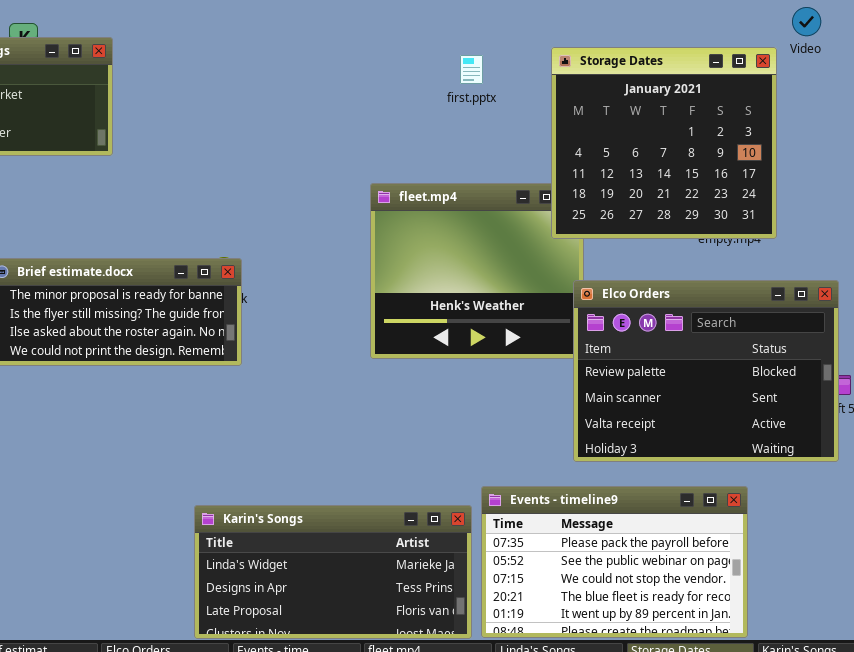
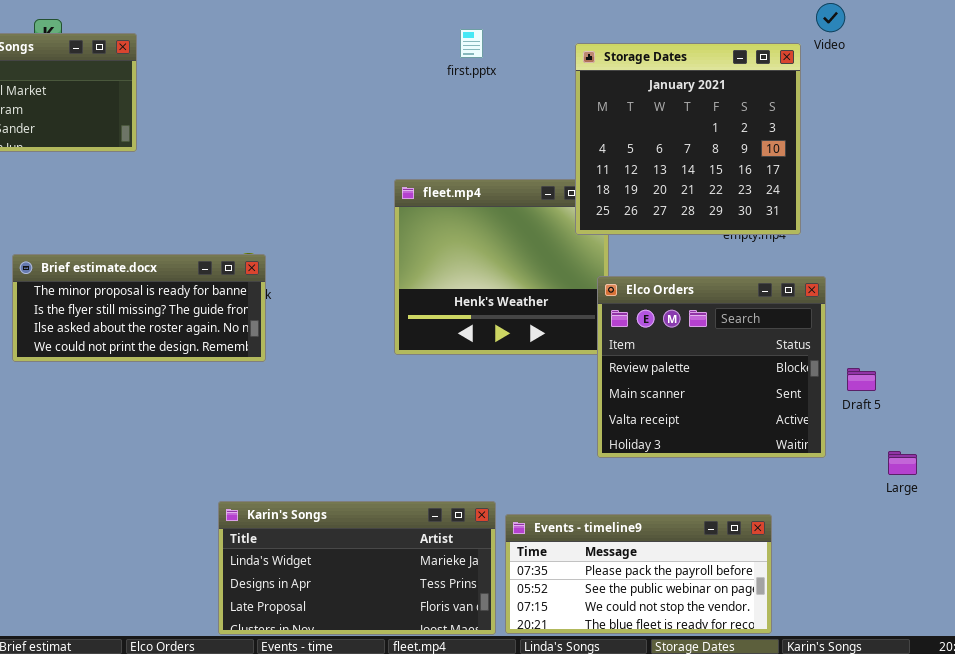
first.pptx: [460,55,483,84] -> [460,29,483,58], moved
Elco Orders: [573,280,839,462] -> [597,276,826,458], resized
Events - timeline9: [481,486,748,638] -> [505,514,772,634], resized

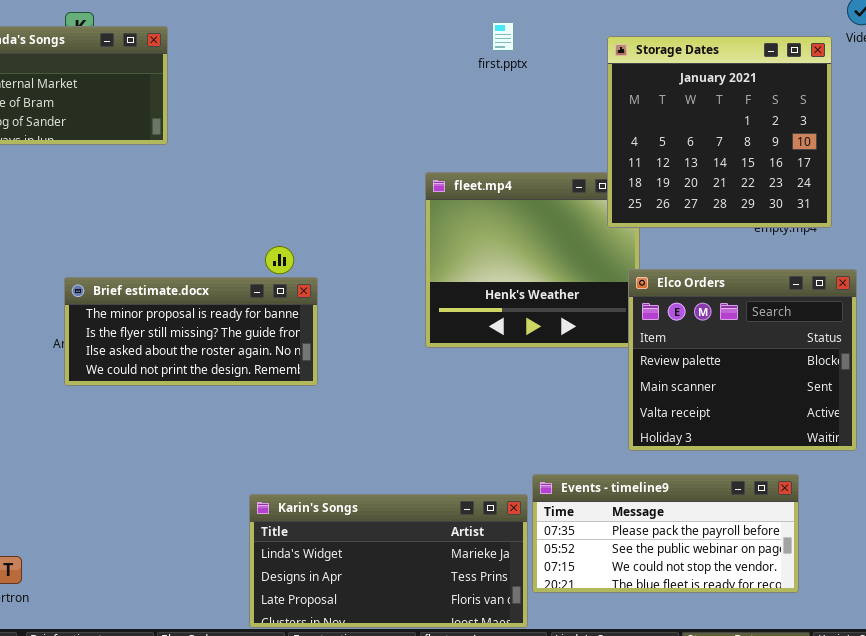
Brief estimate.docx: [12,254,266,362] -> [64,277,318,386], moved
Events - timeline9: [505,514,772,634] -> [532,474,799,593], moved

